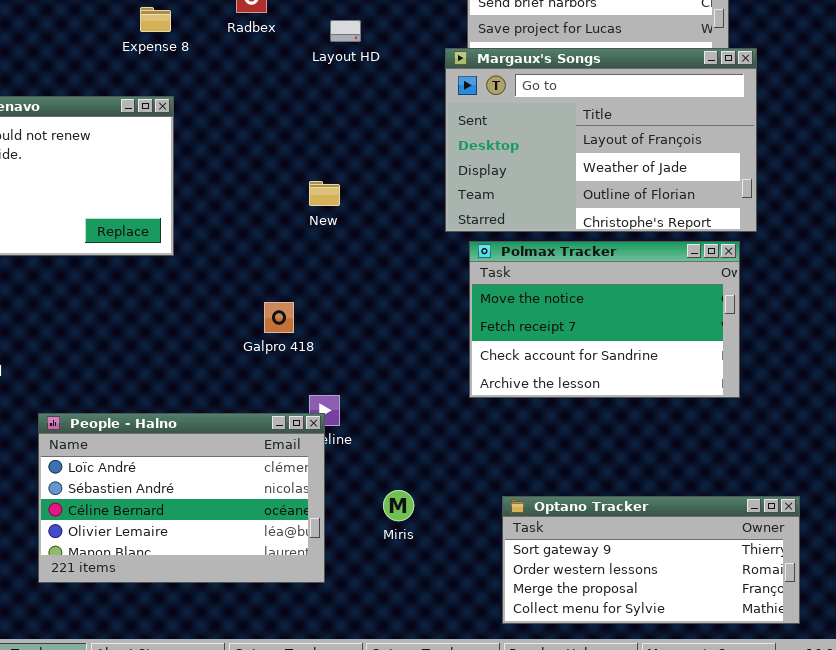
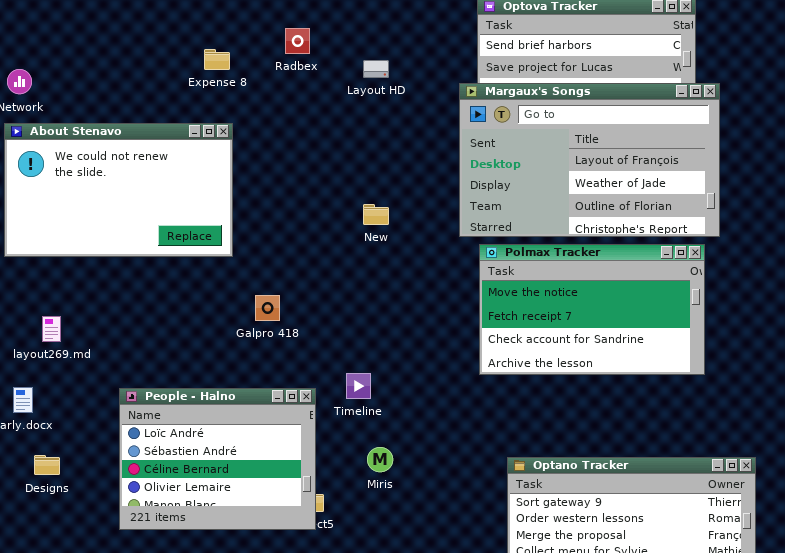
New: [309,181,340,206] -> [363,204,389,225], moved
Galpro 418: [264,302,294,333] -> [255,295,280,321], moved
People - Halno: [38,413,325,583] -> [119,388,316,530], resized
Miris: [383,490,414,521] -> [367,447,393,472], moved

